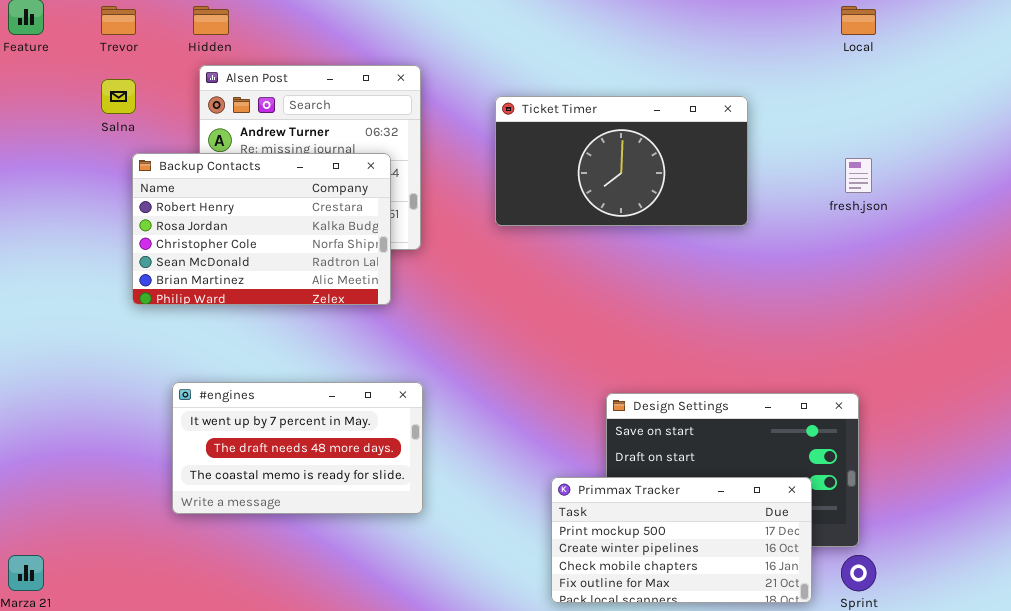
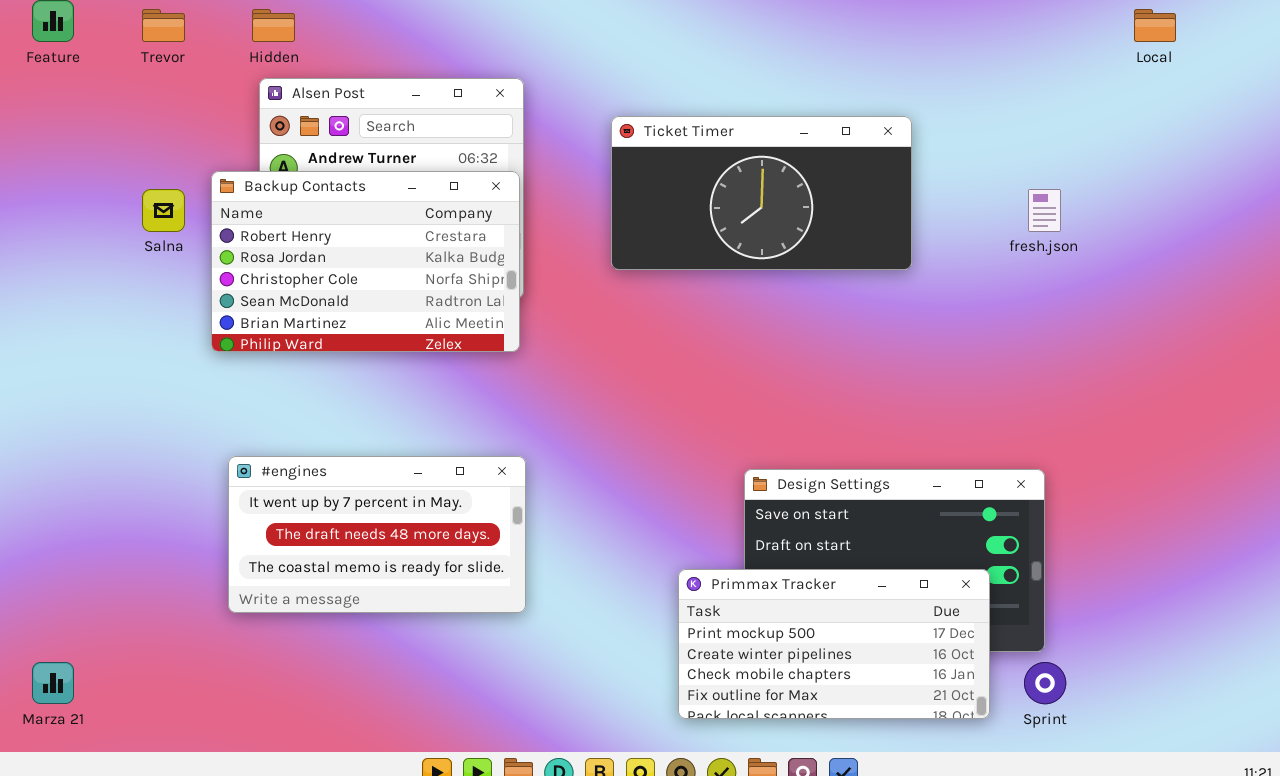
Local: [841,6,876,35] -> [1134,9,1176,42], moved
Salna: [101,79,136,114] -> [142,189,185,232], moved
Backup Contacts: [132,153,391,305] -> [211,171,520,352], moved

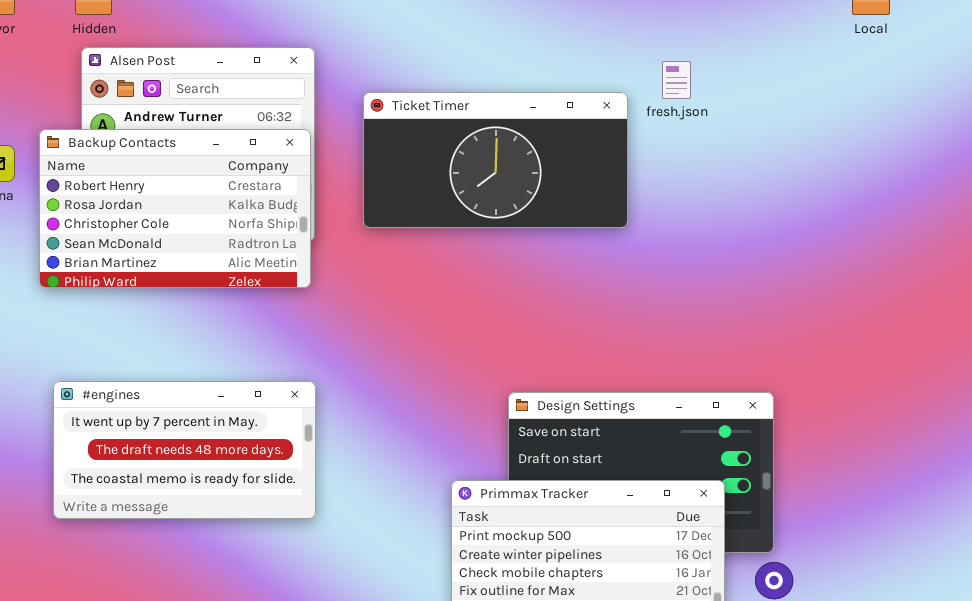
Ticket Timer: [611,116,912,270] -> [363,92,628,228], moved
fresh.json: [1028,189,1061,232] -> [662,61,691,99], moved

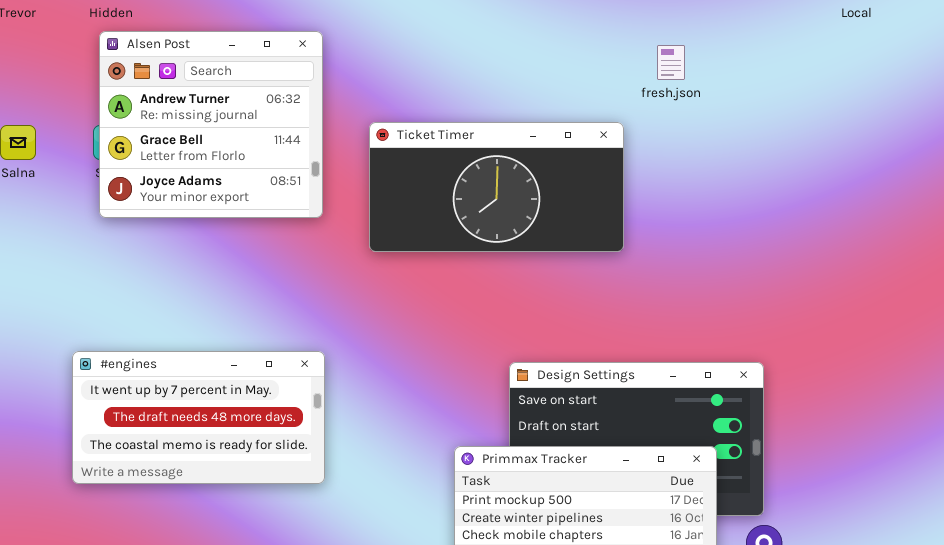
Ticket Timer: [363,92,628,228] -> [369,122,624,252], moved
Backup Contacts: [39,129,311,288] -> none, closed

